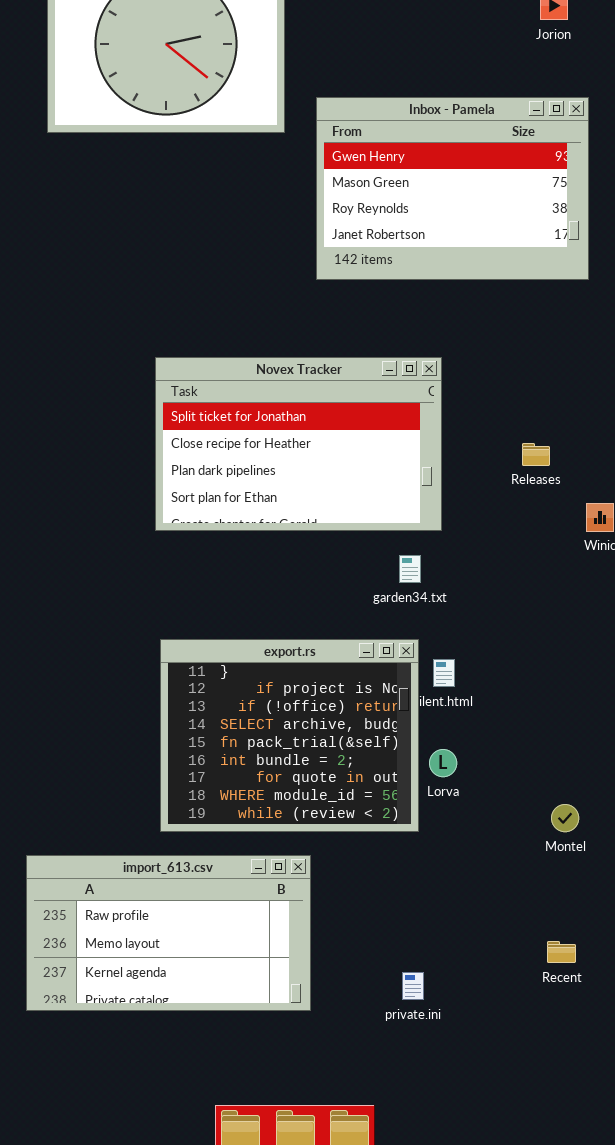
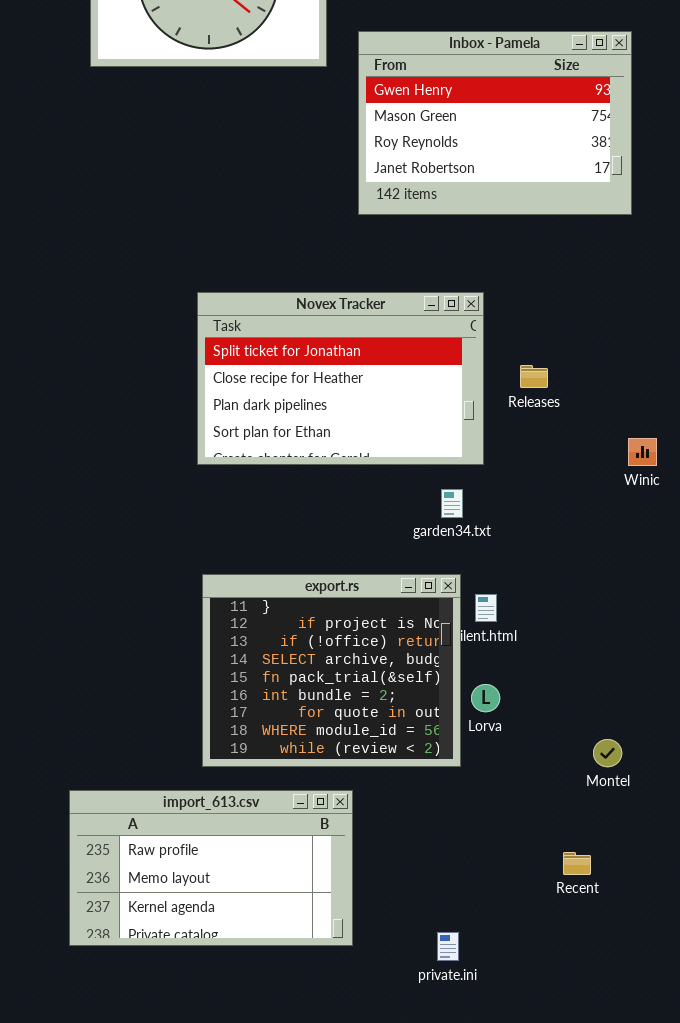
Releases: [522,443,550,466] -> [520,365,548,388], moved
Recent: [547,941,576,963] -> [563,852,591,875], moved
private.ini: [402,972,424,1000] -> [437,932,459,961], moved

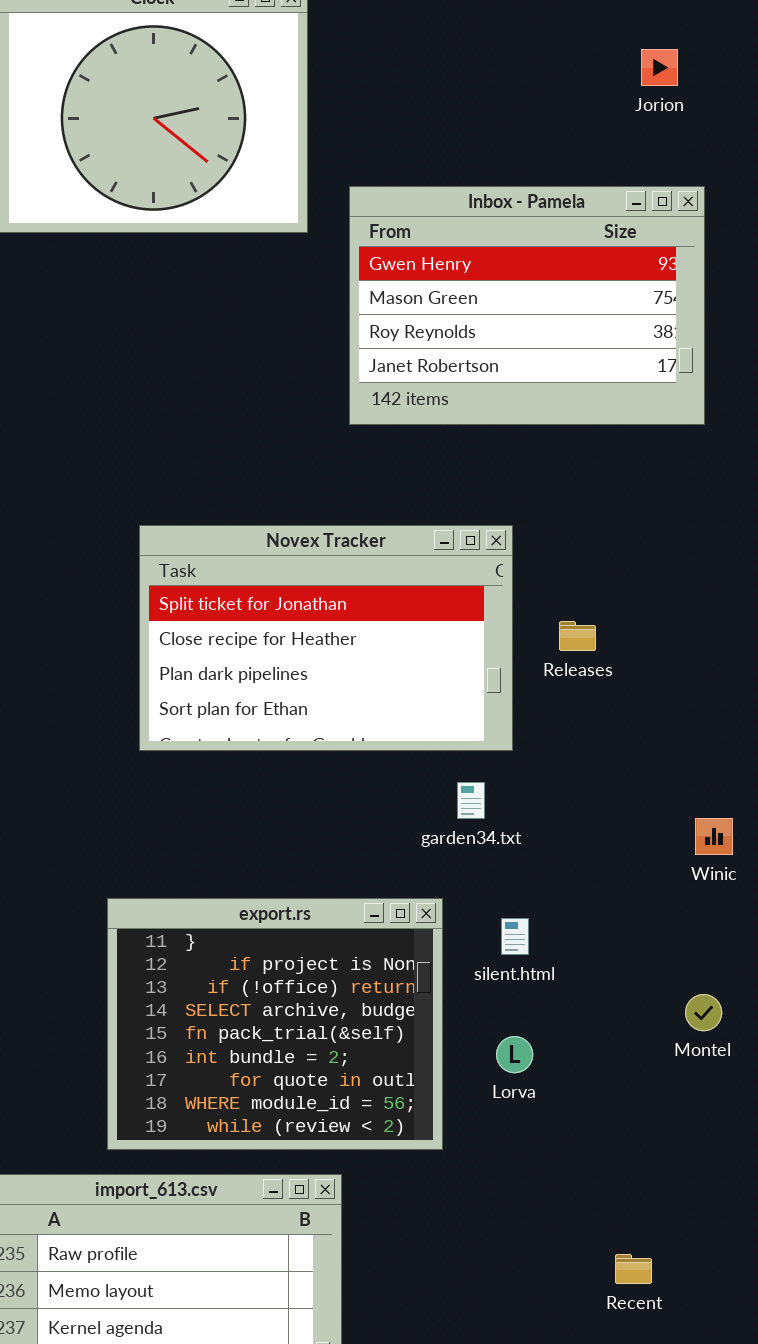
Winic: [628,438,657,466] -> [695,818,733,855], moved
export.rs: [202,574,461,767] -> [107,898,443,1150], moved
Montel: [593,739,622,767] -> [685,994,722,1031], moved

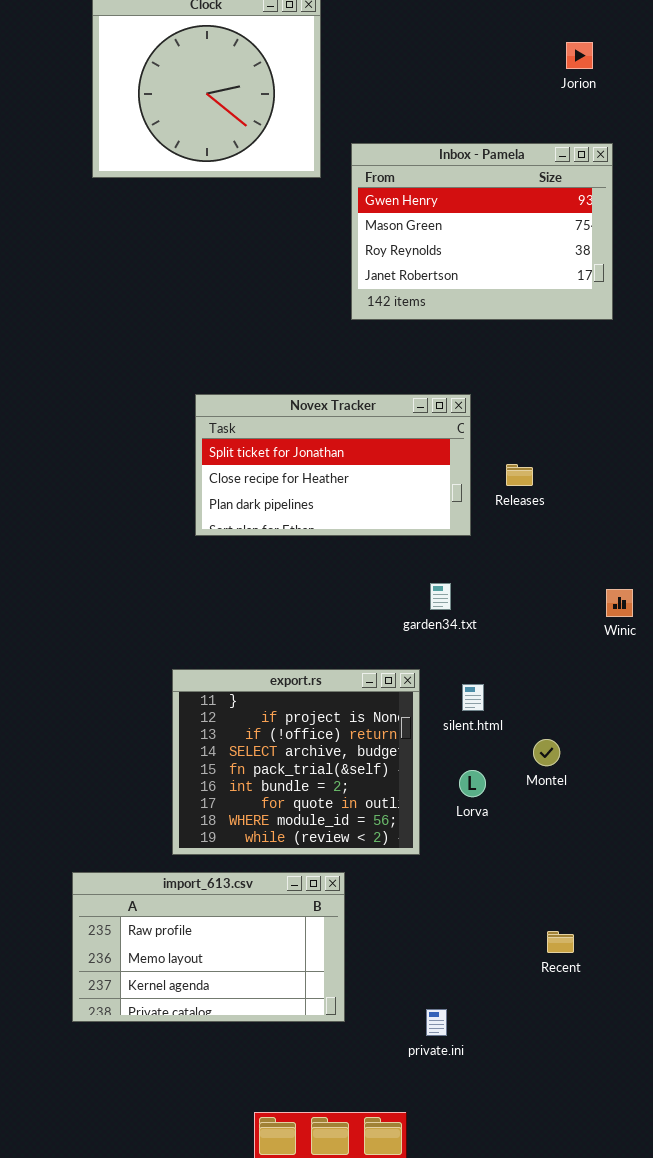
Novex Tracker: [139,525,513,751] -> [195,394,471,536], resized
Winic: [695,818,733,855] -> [606,589,633,617], moved
Montel: [685,994,722,1031] -> [533,739,560,766], moved

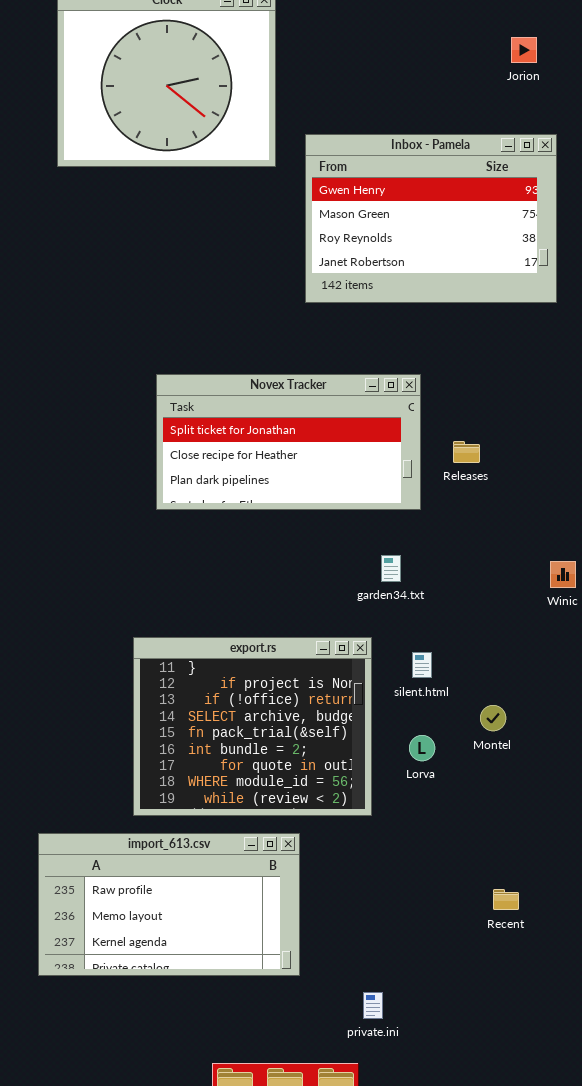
private.ini: [426,1009,447,1036] -> [363,992,383,1019], moved

